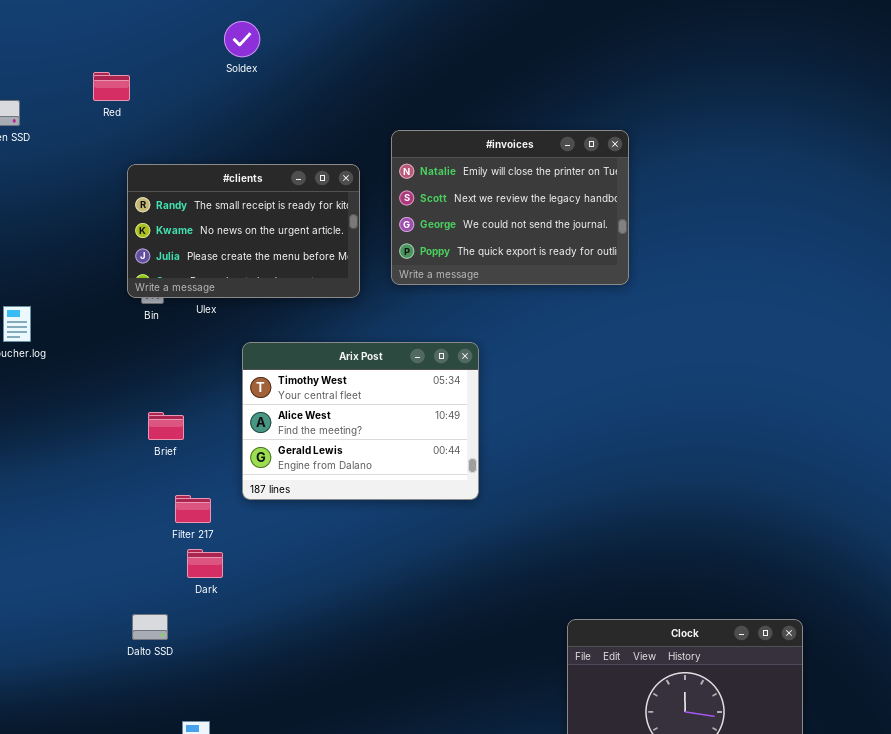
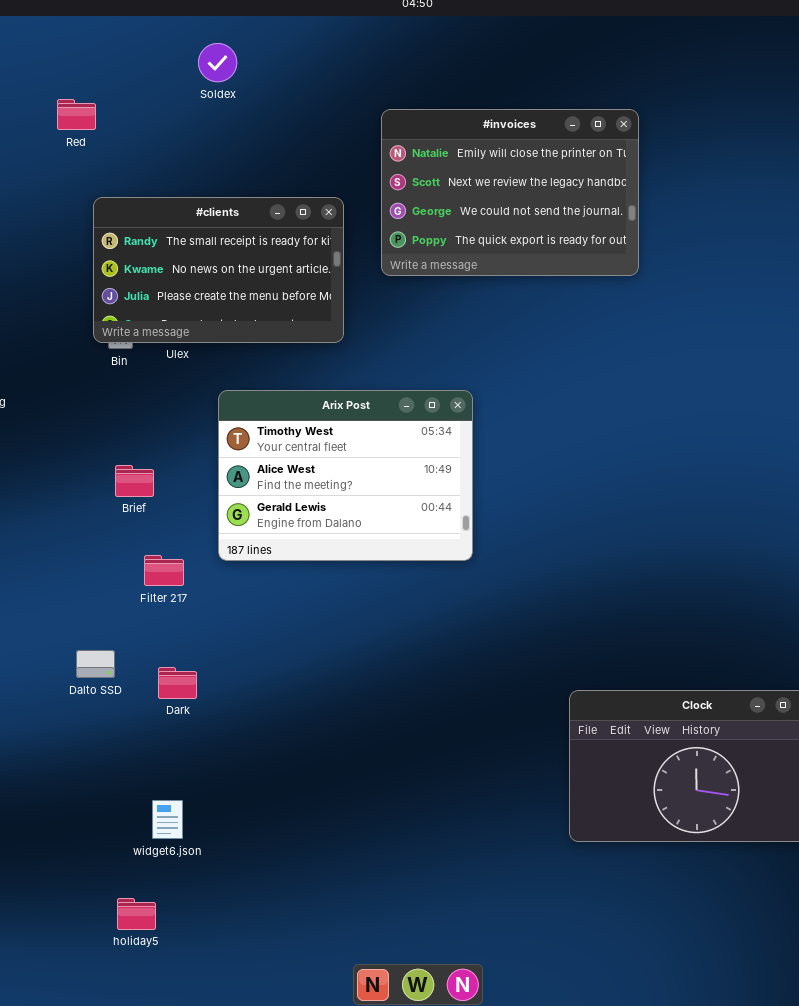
#invoices: [391,130,629,285] -> [381,109,639,276], moved
Dark: [187,549,223,578] -> [158,667,197,699], moved
Dalto SSD: [132,614,168,640] -> [76,650,115,678], moved

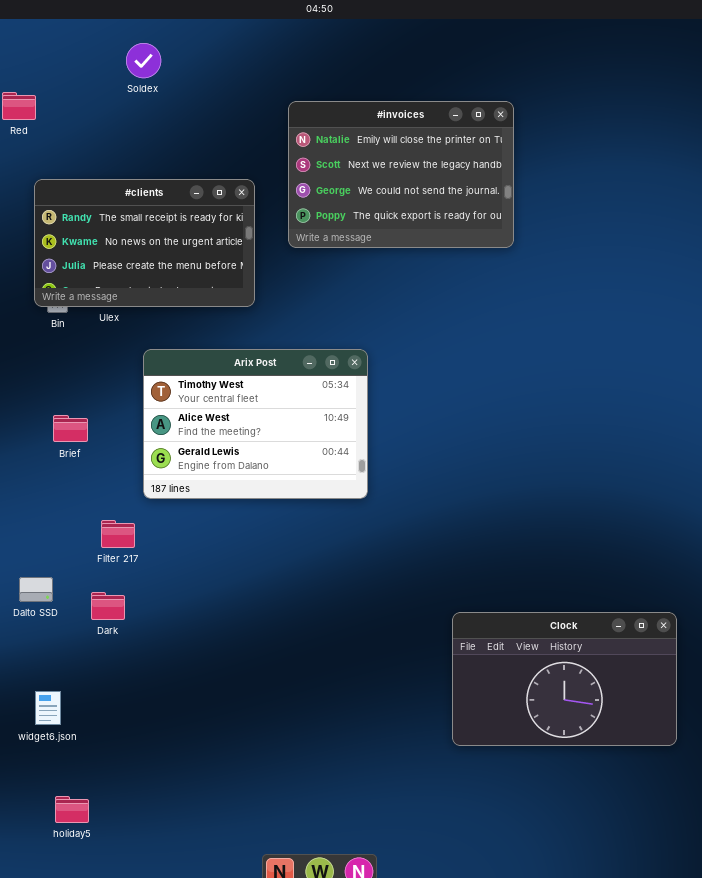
Filter 217: [144,555,184,586] -> [101,520,135,548], moved
widget6.json: [152,800,183,839] -> [35,691,61,725], moved

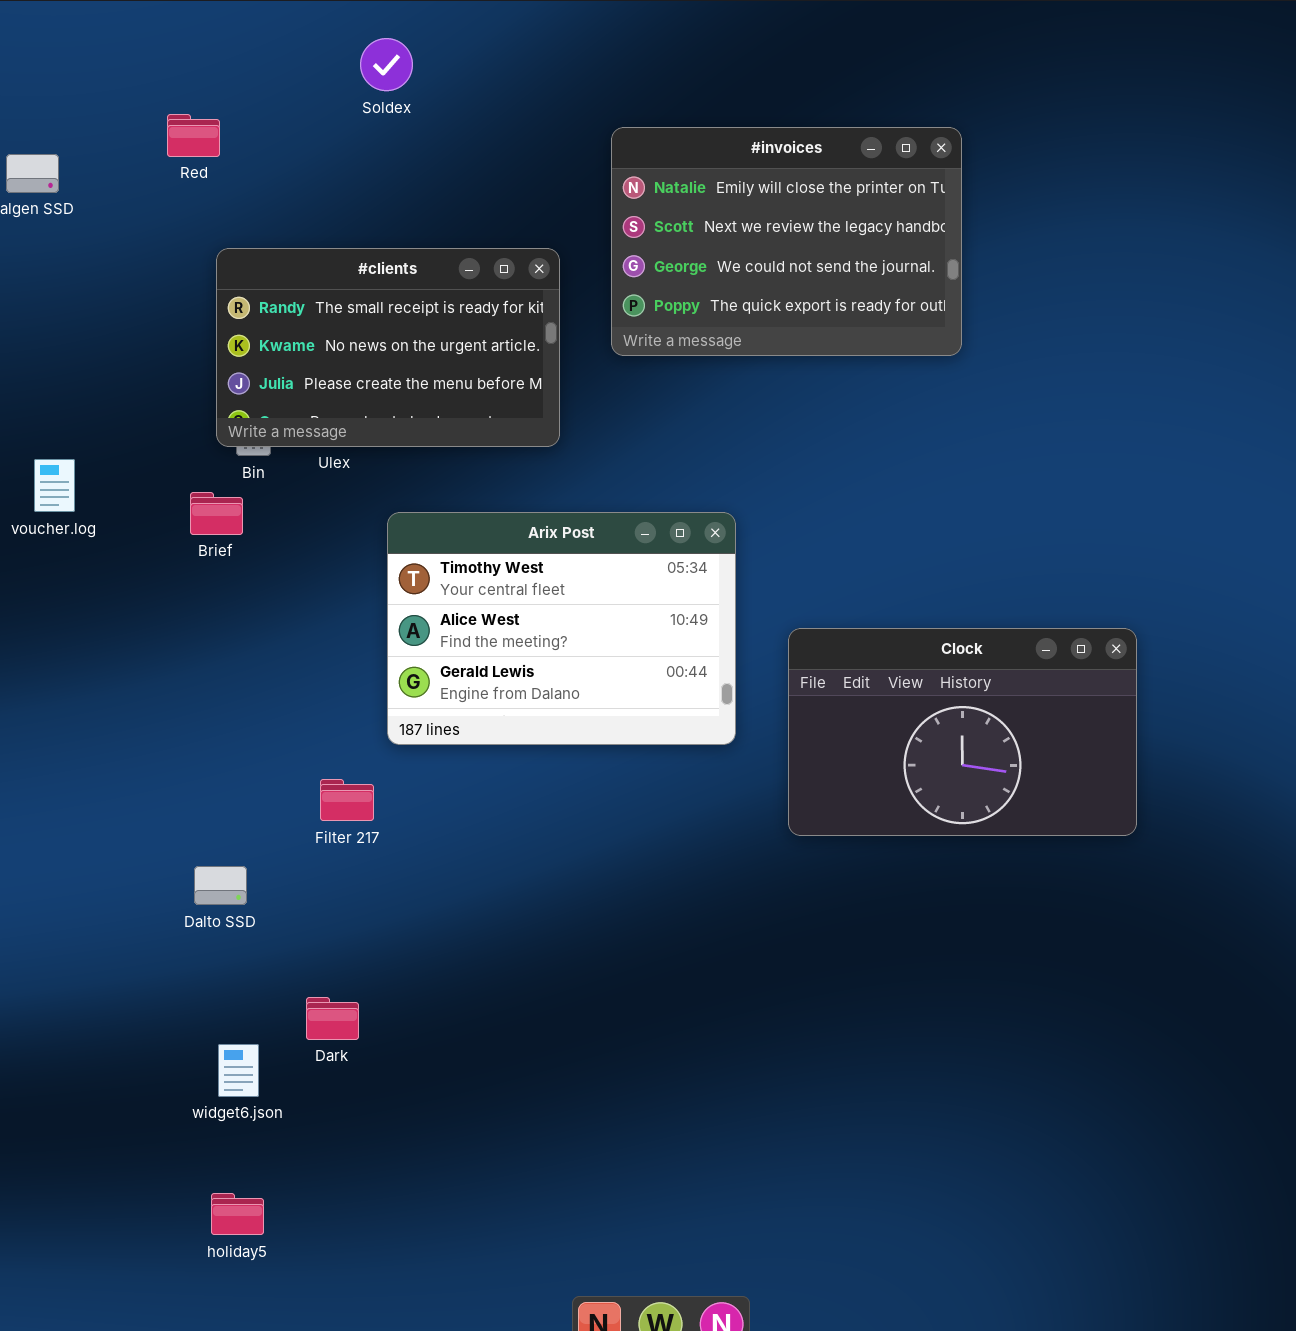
Brief: [53,415,88,442] -> [190,492,243,535], moved
Dark: [91,592,125,620] -> [306,997,359,1040], moved
Clock: [452,612,677,746] -> [788,628,1137,836], moved
holiday5: [55,796,89,823] -> [211,1193,264,1235], moved

